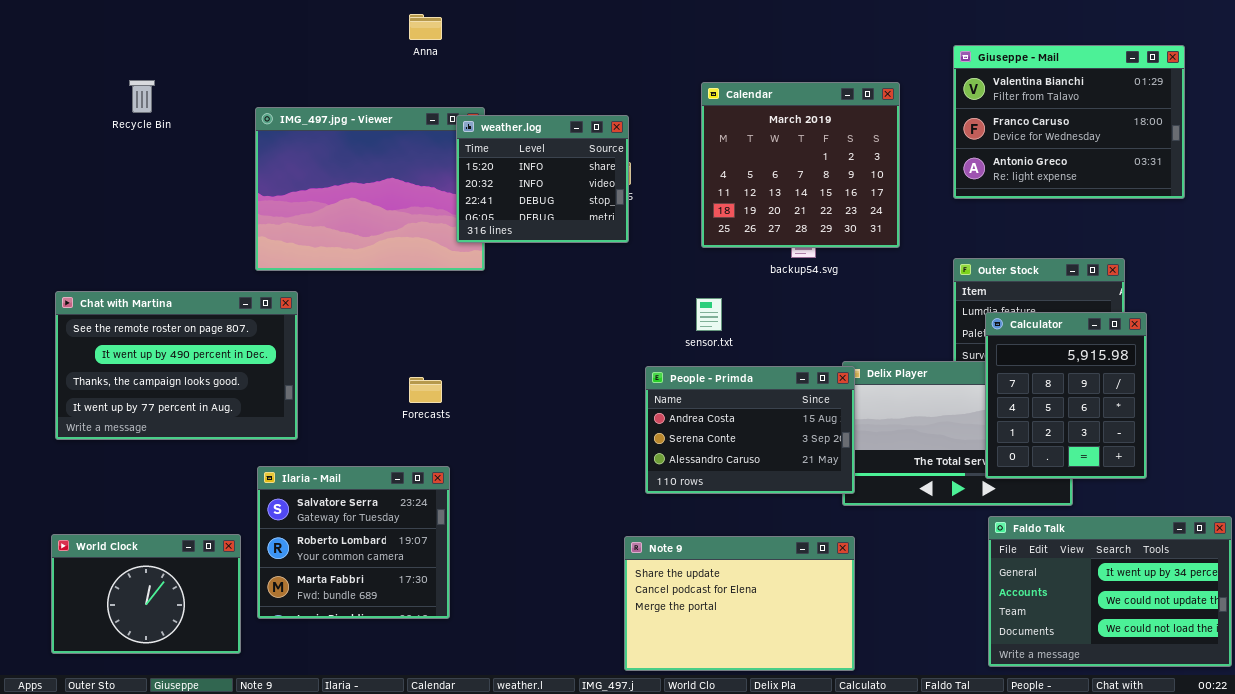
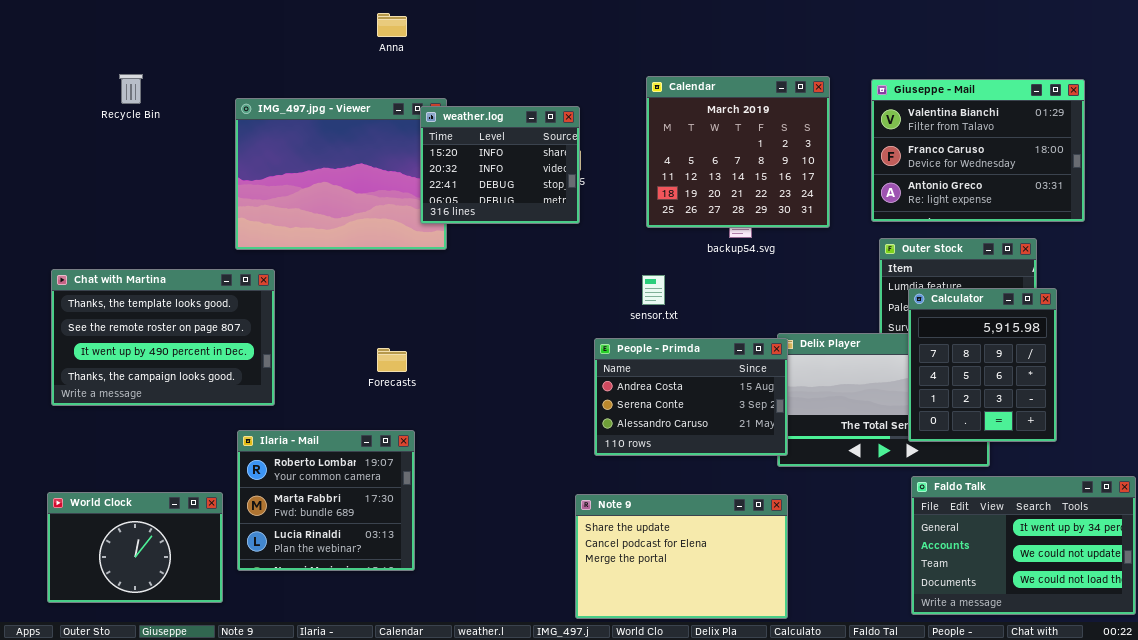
Giuseppe - Mail: [953,45,1185,199] -> [871,79,1085,222], moved
Chat with Martina: [55,291,298,440] -> [51,269,275,406], scrolled up 1 row
Ilaria - Mail: [257,466,450,619] -> [237,430,415,571], scrolled down 1 row

